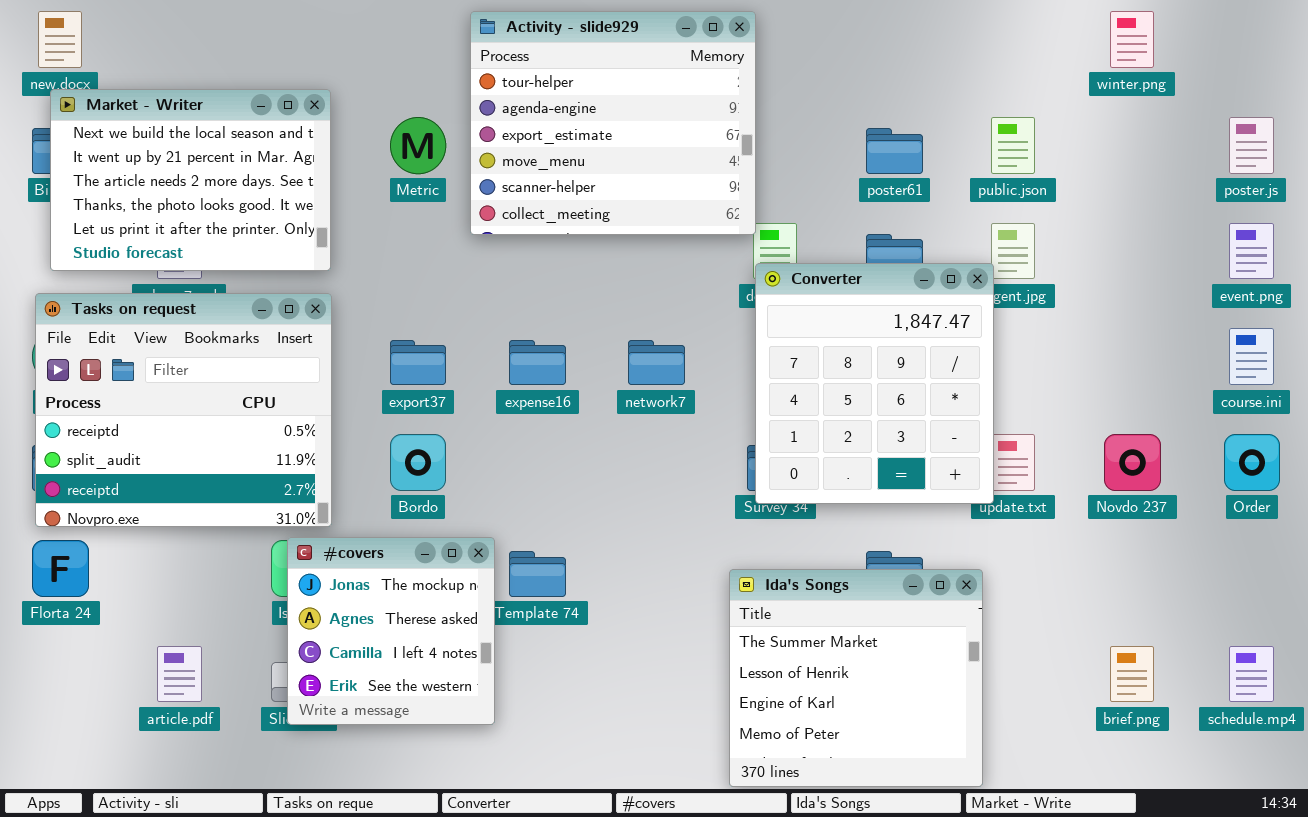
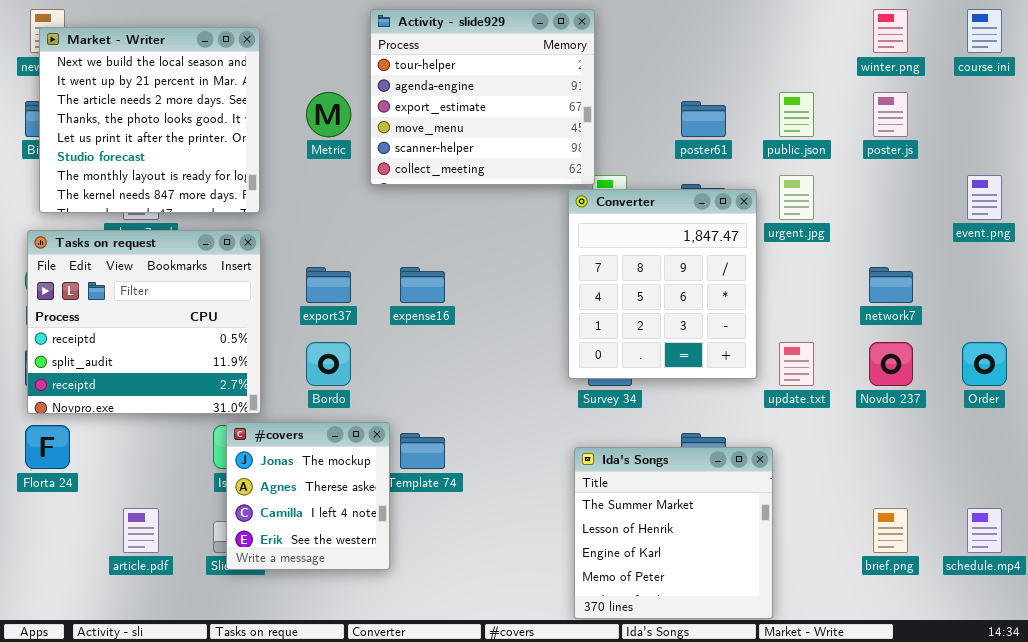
Market - Writer: [50,89,331,271] -> [39,27,260,213], resized
poster.js: [1229,117,1274,174] -> [873,92,908,137], moved
Converter: [755,263,994,504] -> [568,189,757,379], moved
course.ini: [1229,328,1274,385] -> [967,9,1002,53], moved
network7: [628,340,685,385] -> [869,267,913,303], moved

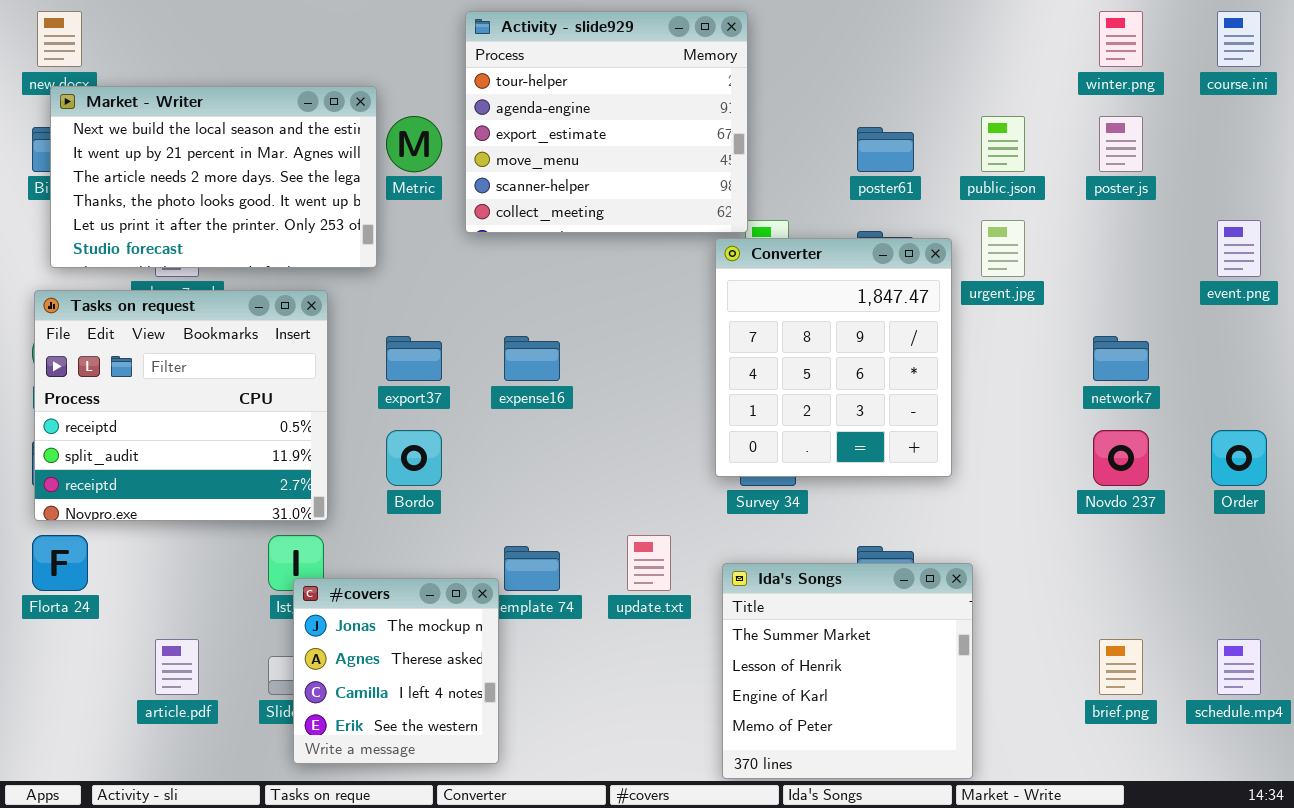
Market - Writer: [39,27,260,213] -> [50,86,377,268], resized
update.txt: [779,342,814,386] -> [627,535,671,591], moved
#covers: [226,422,390,570] -> [293,578,499,764], moved

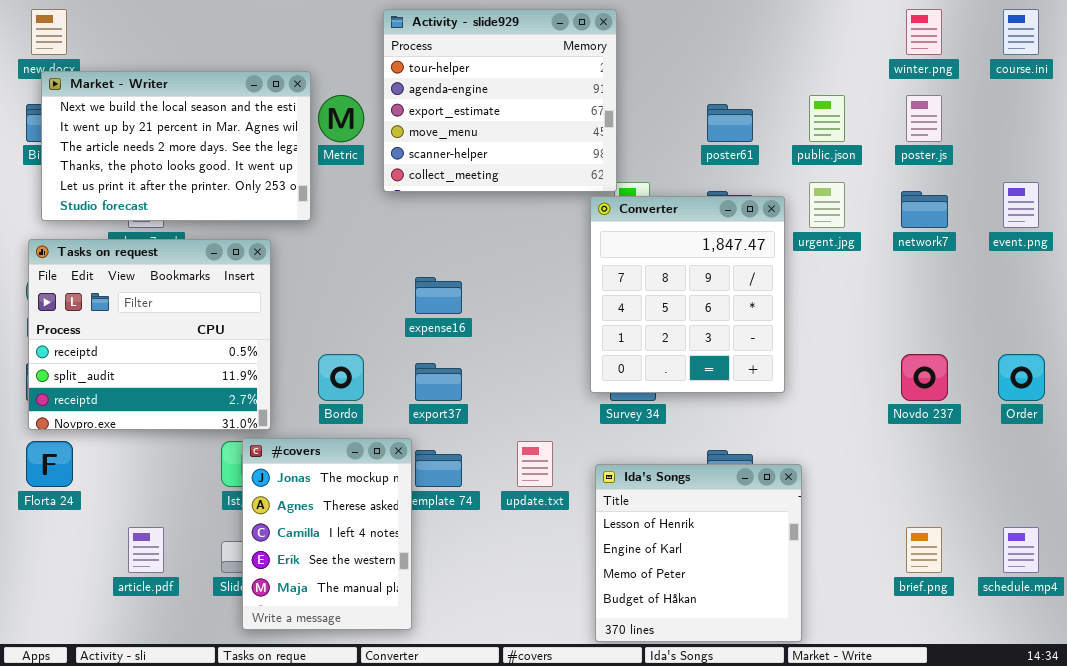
export37: [386,336,442,381] -> [415,363,462,401], moved
network7: [1093,336,1149,381] -> [901,191,948,228], moved
Ida's Songs: [722,563,973,779] -> [595,464,802,642], scrolled down 1 row
#covers: [293,578,499,764] -> [242,438,412,630], resized

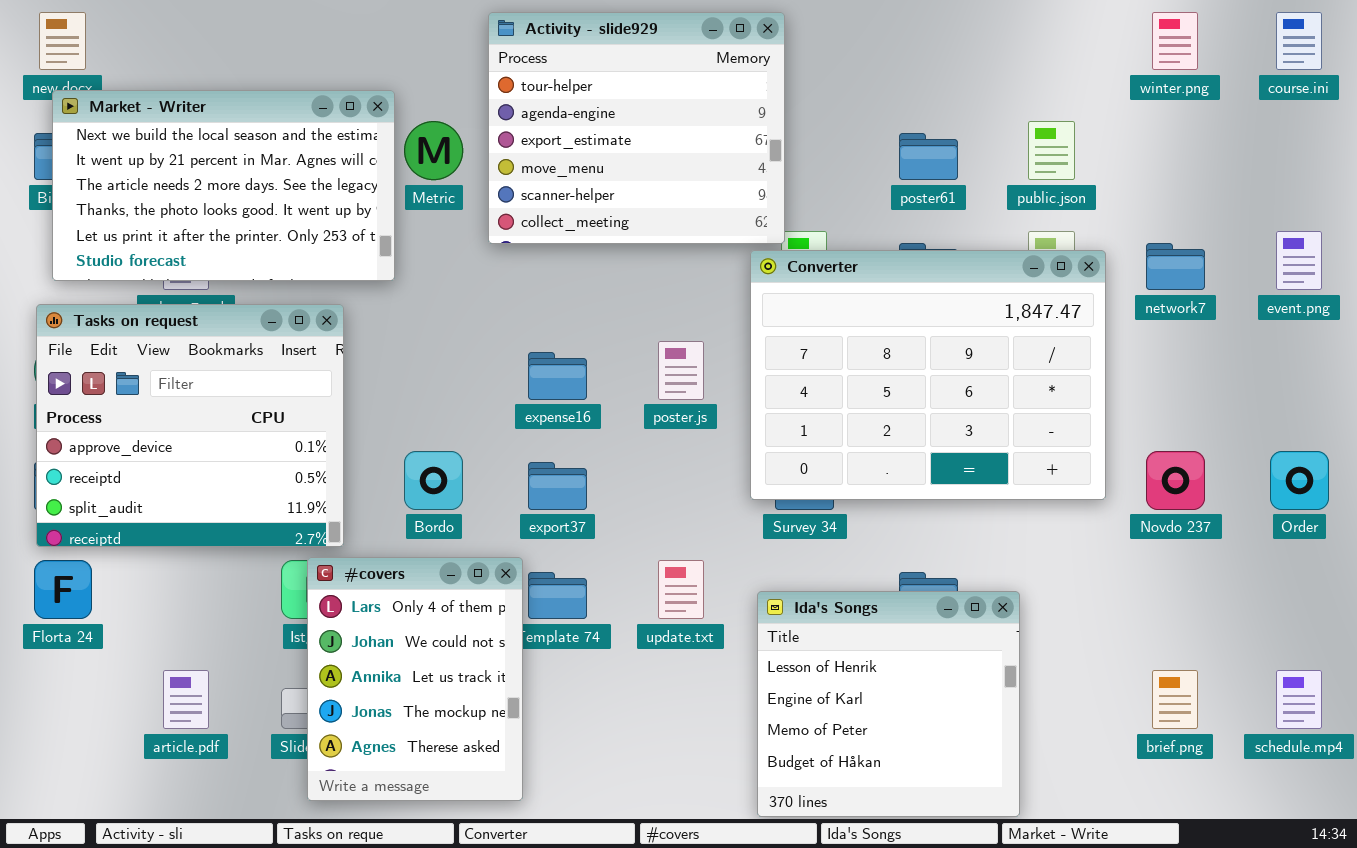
poster.js: [906,95,942,142] -> [658,341,704,400], moved
Converter: [590,196,785,393] -> [750,250,1106,500], resized
Tasks on request: [28,239,271,430] -> [36,304,344,547], scrolled up 1 row
#covers: [242,438,412,630] -> [307,557,523,801], scrolled up 3 rows

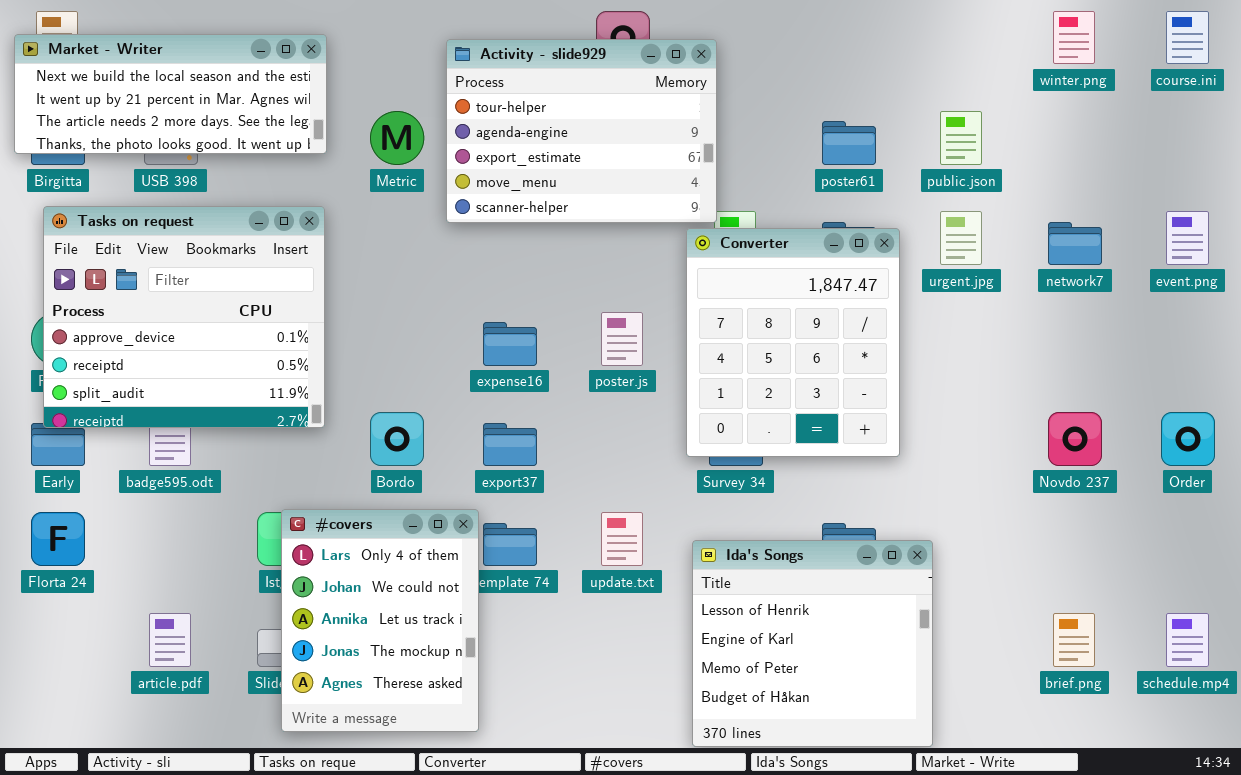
Activity - slide929: [488,12,785,244] -> [446,39,717,223], resized
Market - Writer: [52,90,395,281] -> [14,34,327,154], moved, resized
Converter: [750,250,1106,500] -> [686,228,900,457], resized
Tasks on request: [36,304,344,547] -> [43,206,325,428], moved

